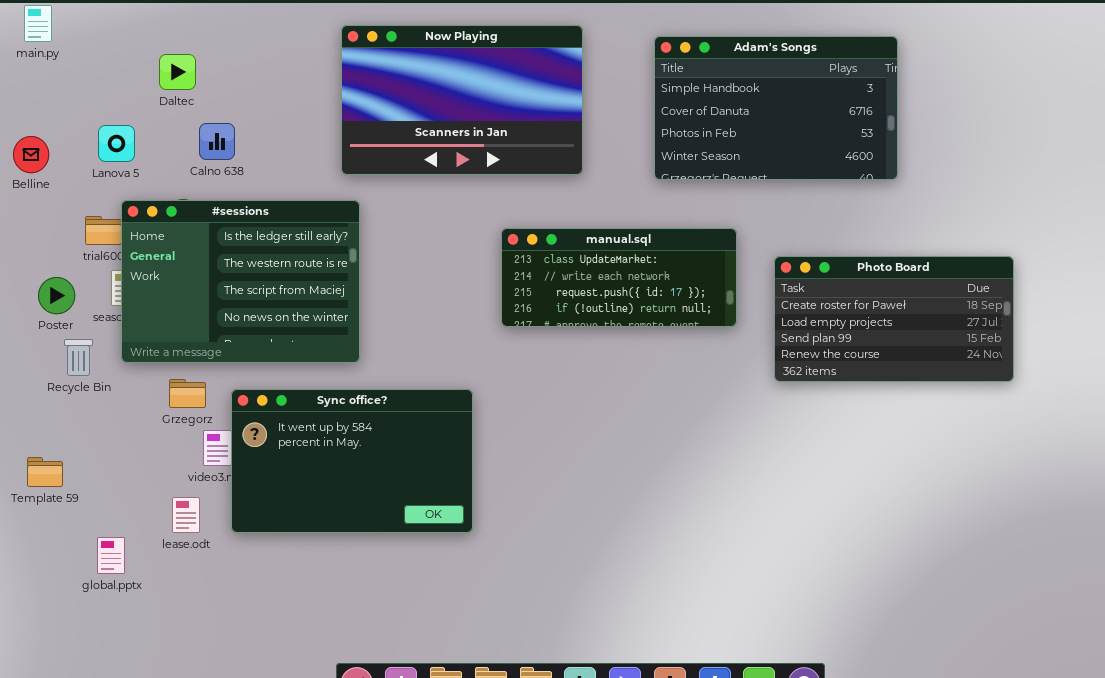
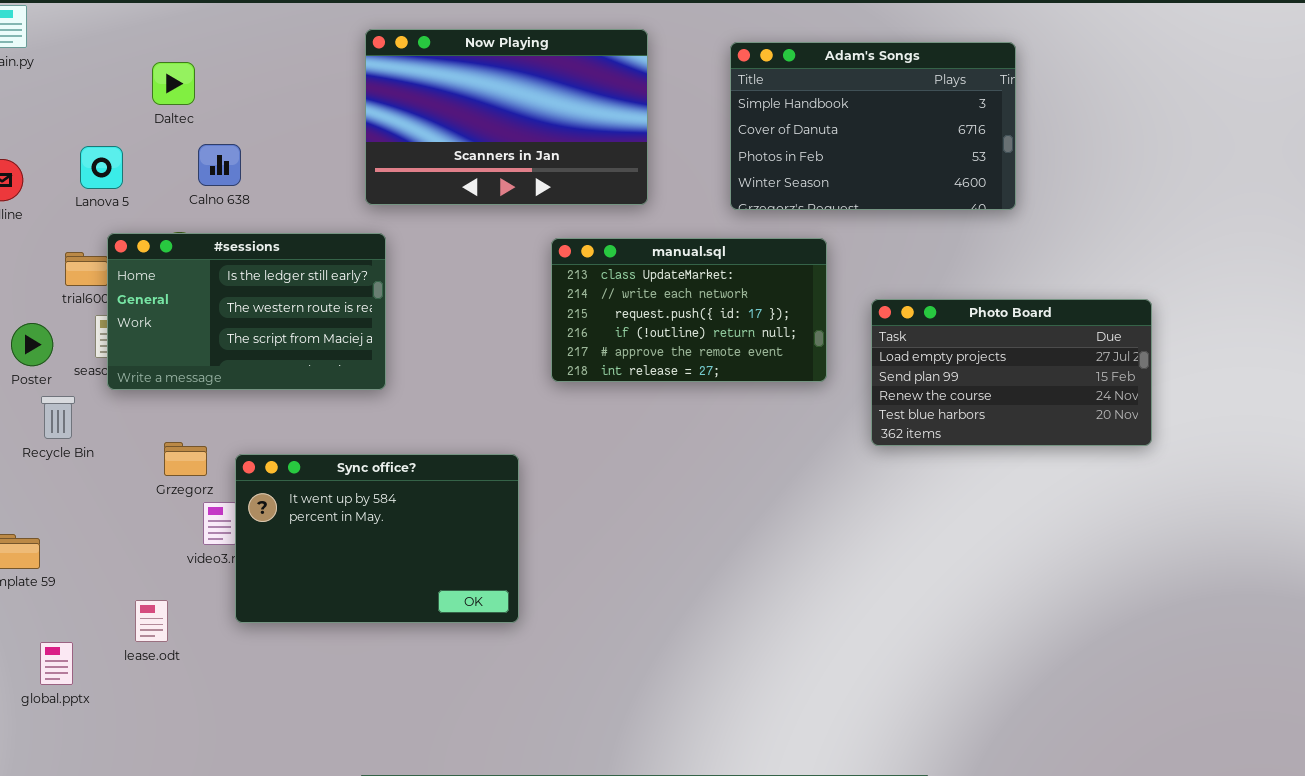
#sessions: [121,200,360,363] -> [107,233,386,390], resized
manual.sql: [501,228,737,327] -> [551,238,827,382], resized
Photo Board: [774,256,1014,382] -> [871,299,1152,446], scrolled down 1 row
lease.odt: [172,497,200,533] -> [135,600,168,642], moved
global.pptx: [97,537,125,574] -> [40,642,73,685], moved

